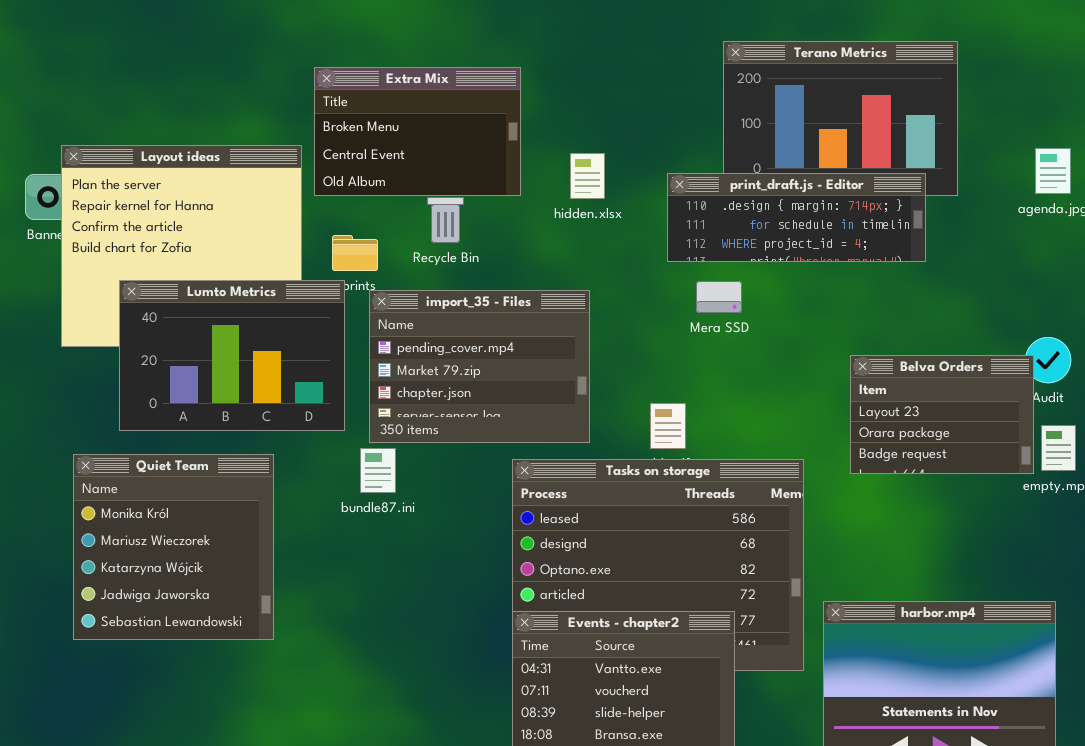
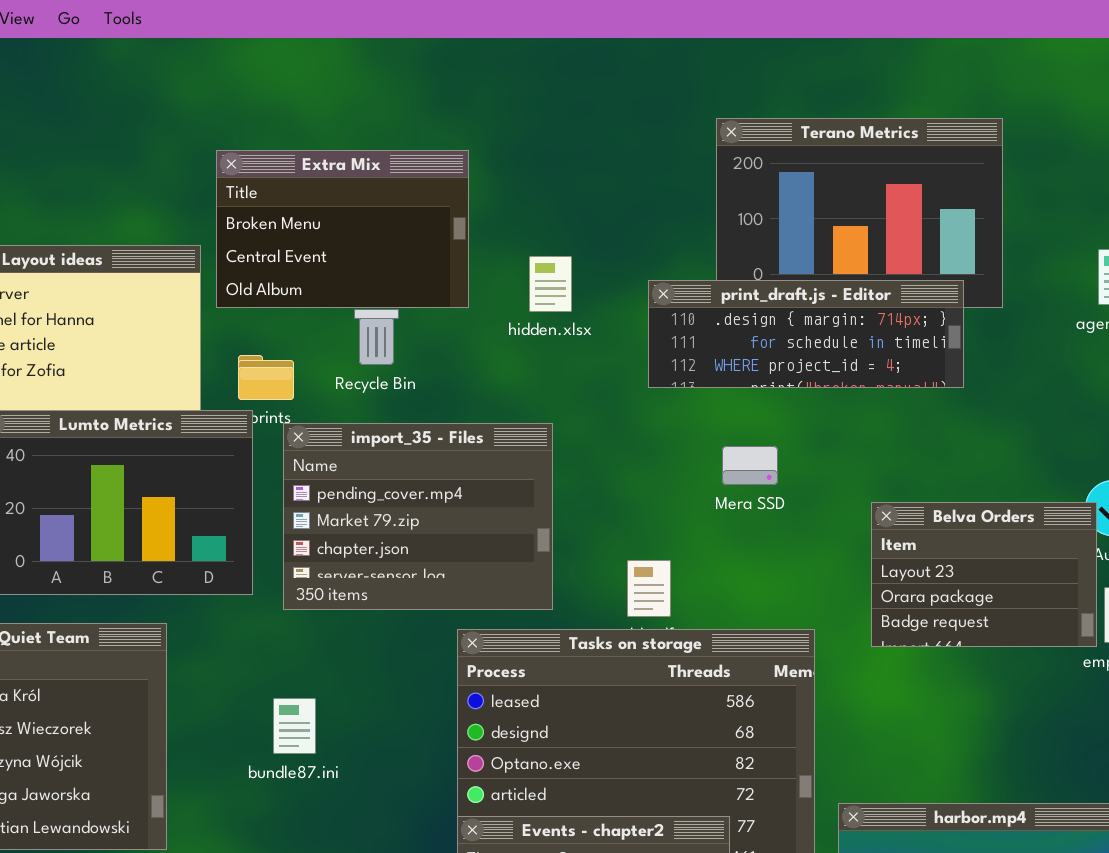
Mera SSD: [696,281,742,313] -> [722,446,778,485], moved
bundle87.ini: [360,448,396,493] -> [273,698,316,754], moved

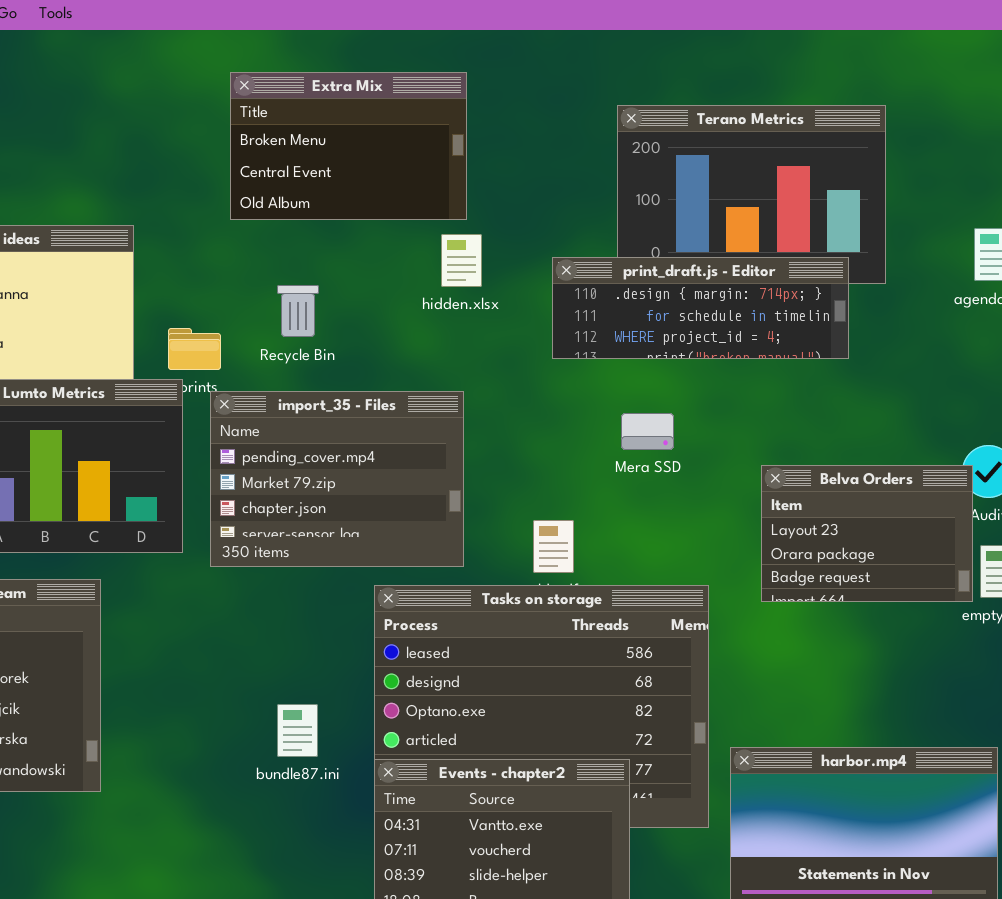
Extra Mix: [216,150,469,308] -> [230,72,467,220], moved
bundle87.ini: [273,698,316,754] -> [277,704,318,757], moved

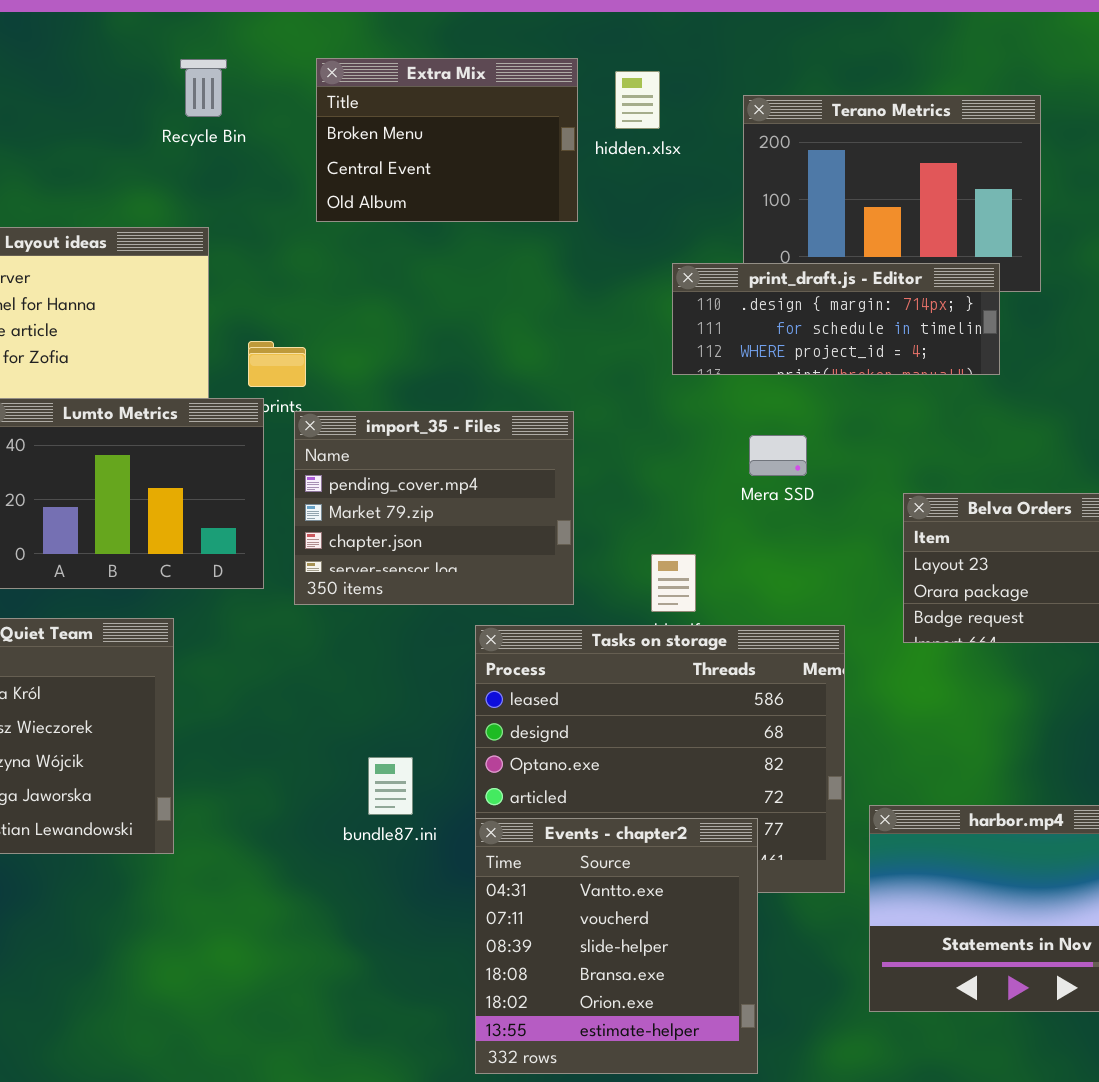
hidden.xlsx: [441,234,482,287] -> [615,71,660,129], moved
Recycle Bin: [277,285,319,337] -> [180,59,227,117], moved

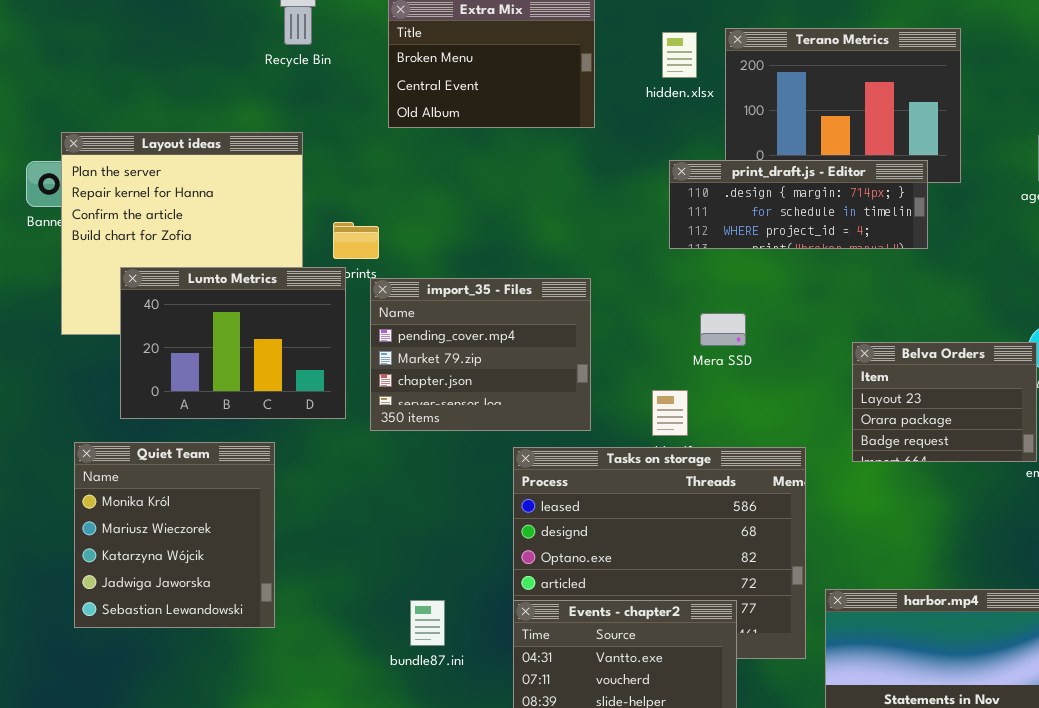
hidden.xlsx: [615,71,660,129] -> [662,32,697,78], moved
Mera SSD: [749,435,807,476] -> [700,313,746,346], moved
bundle87.ini: [368,757,413,815] -> [410,600,445,646], moved

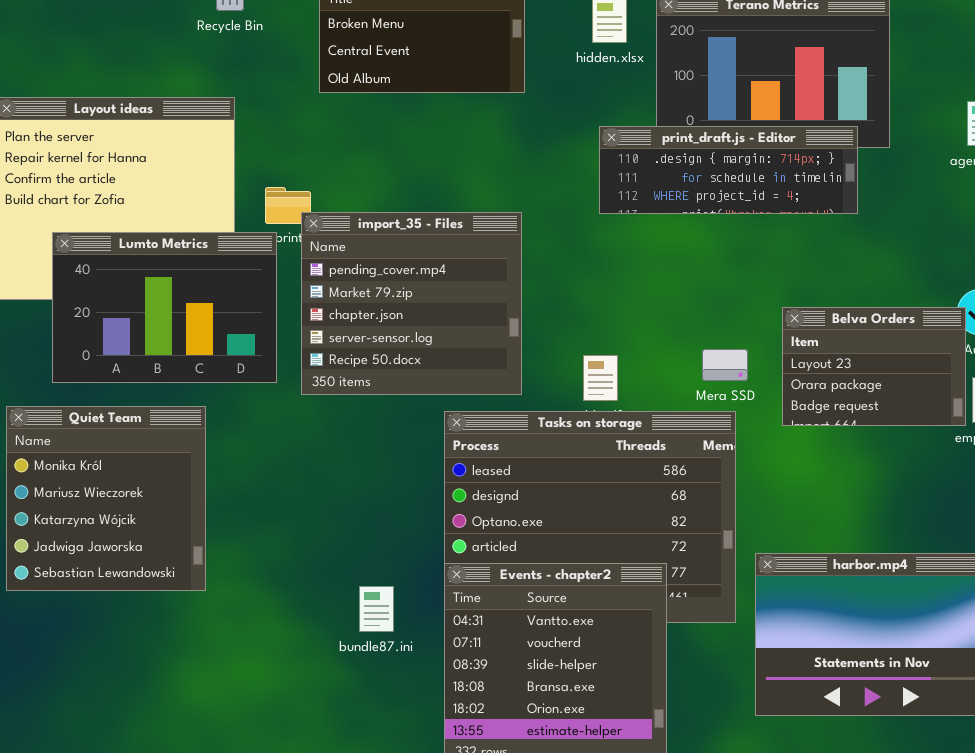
import_35 - Files: [370,278,591,431] -> [301,212,522,395], resized
Mera SSD: [700,313,746,346] -> [702,349,748,381], moved
bundle87.ini: [410,600,445,646] -> [359,586,394,632], moved

